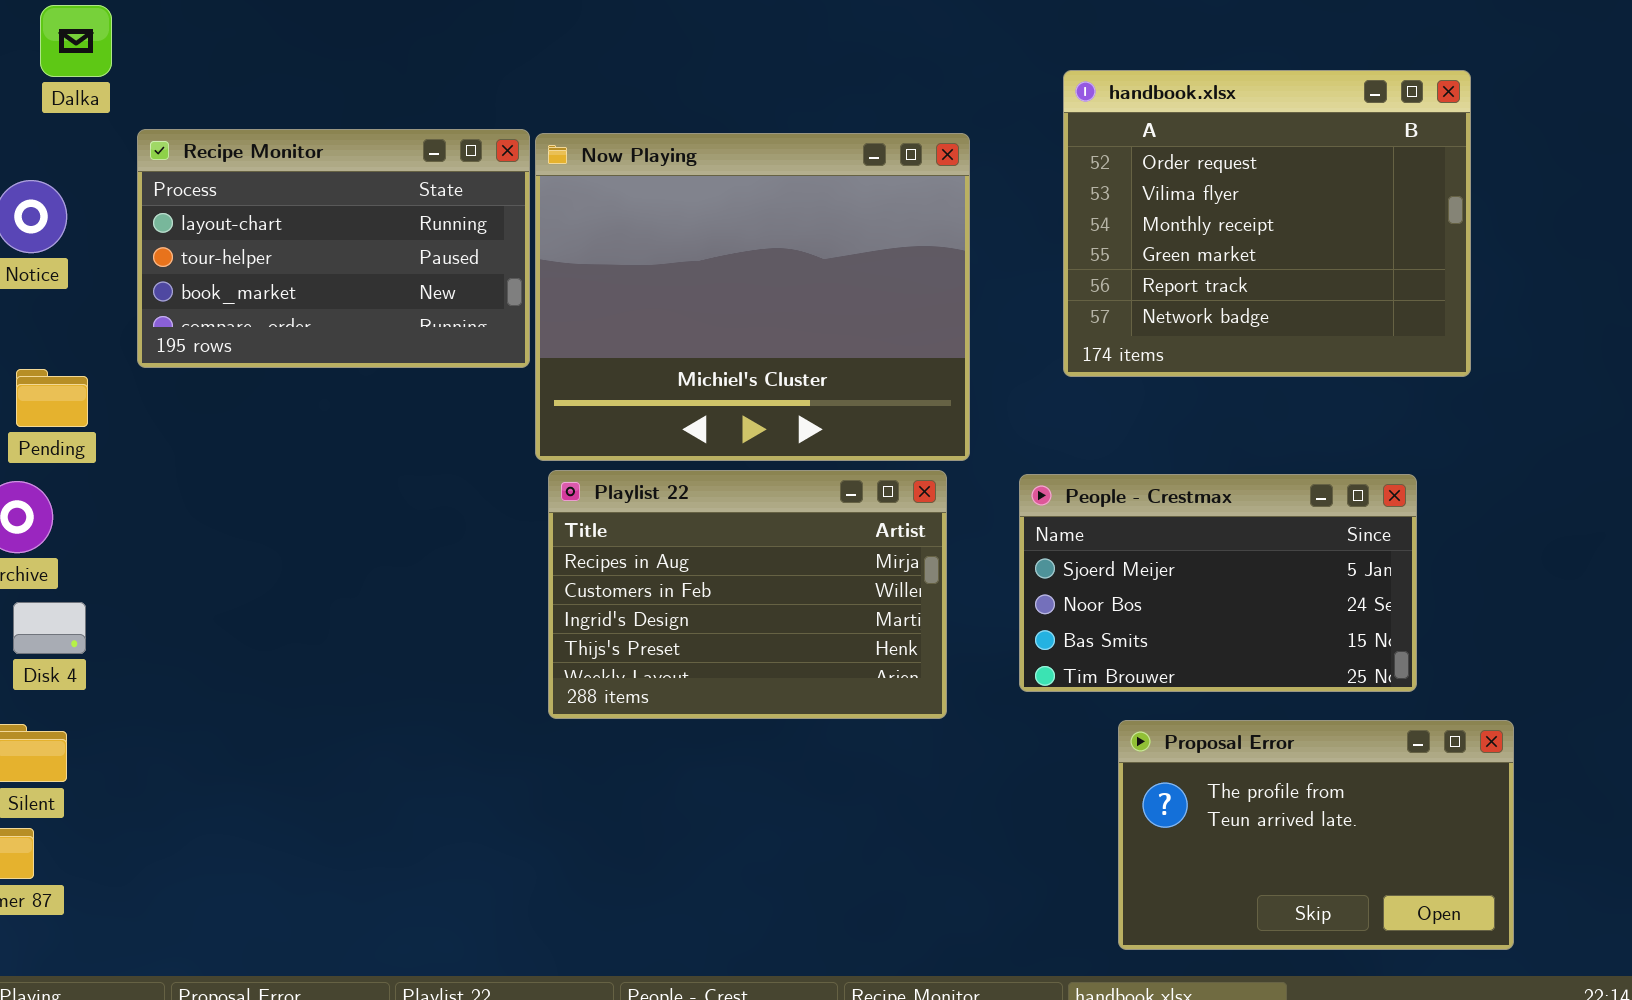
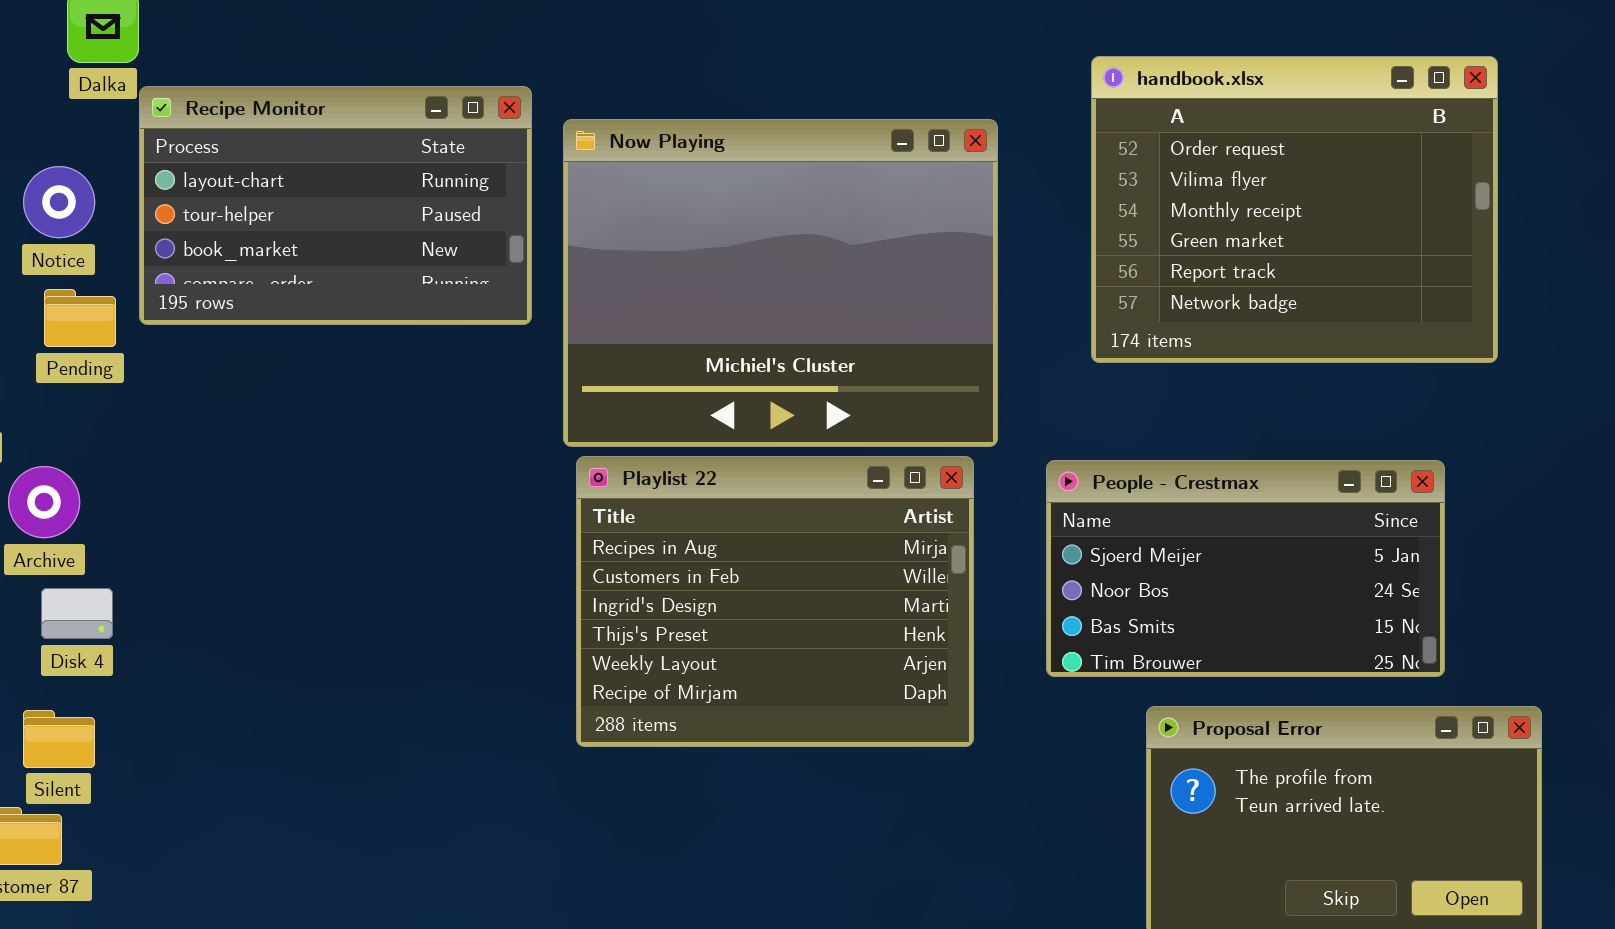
Recipe Monitor: [137,129,530,368] -> [139,86,532,325], moved
Pending: [16,369,88,427] -> [44,289,116,347], moved
Playlist 22: [548,470,947,719] -> [576,456,974,747], resized

